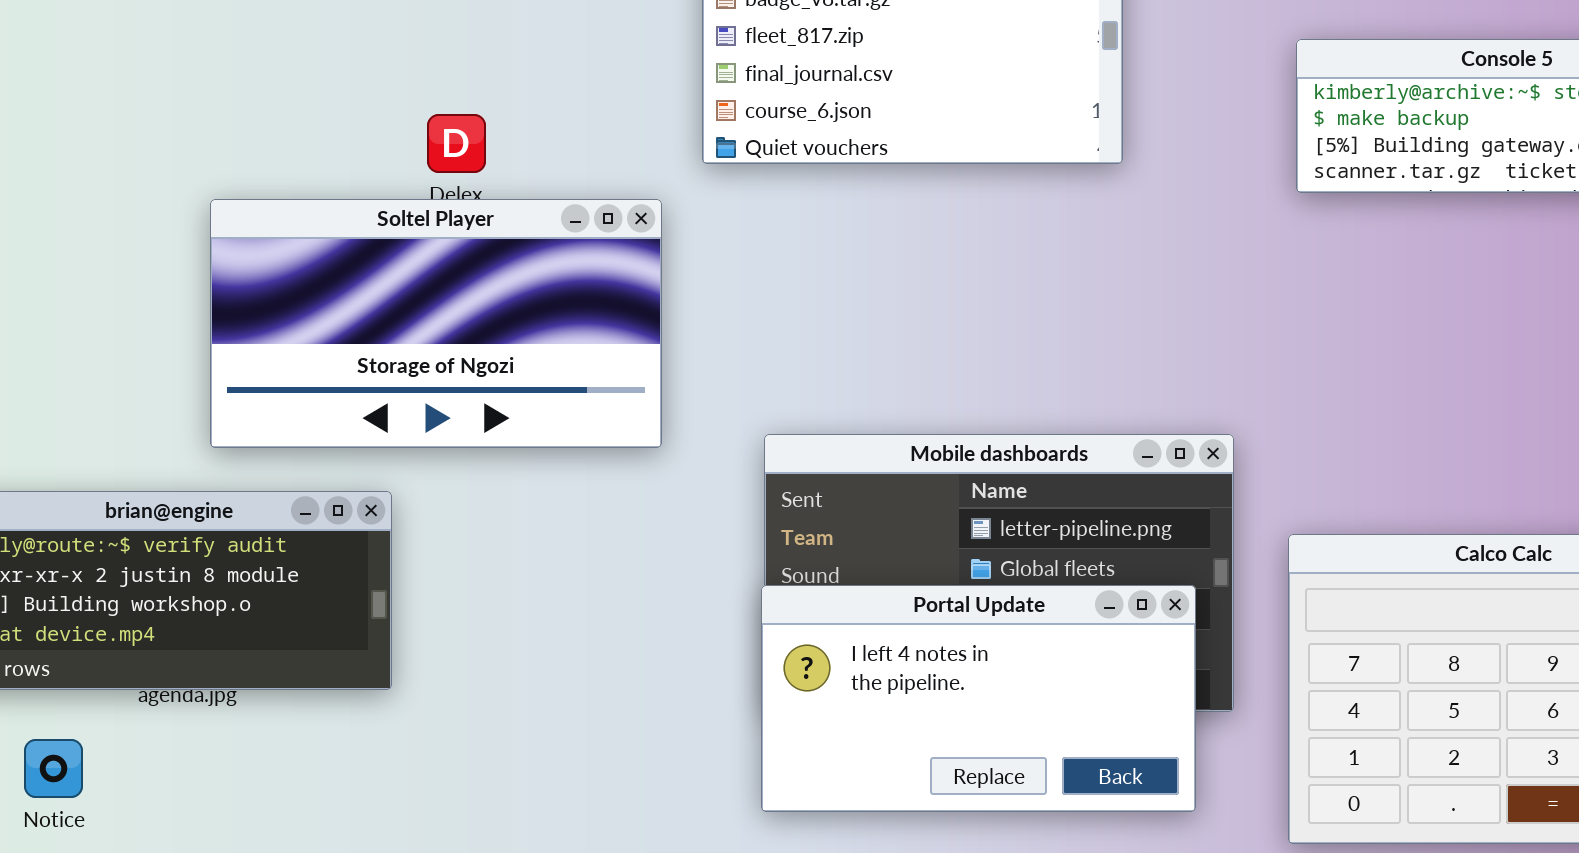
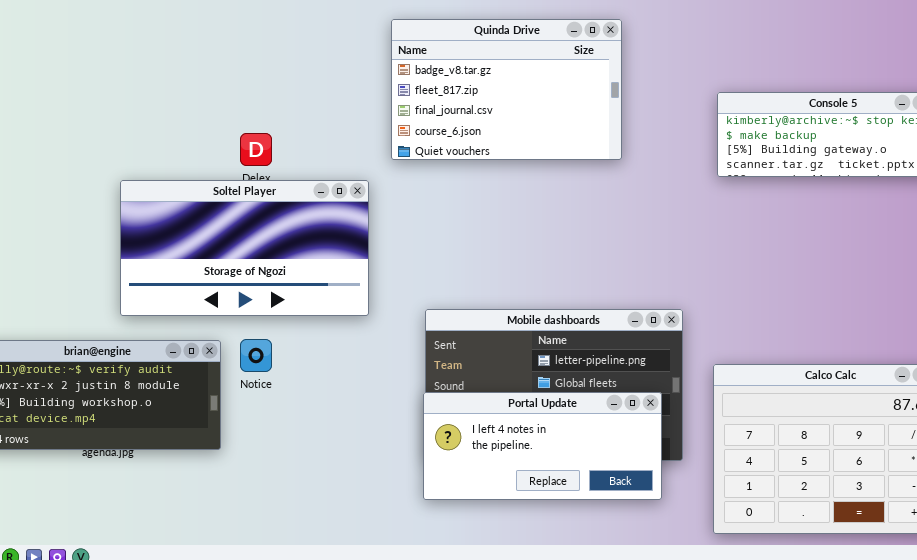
Portal Update: [761,585,1196,812] -> [423,392,662,500], resized
Notice: [24,739,83,798] -> [240,339,272,372], moved

